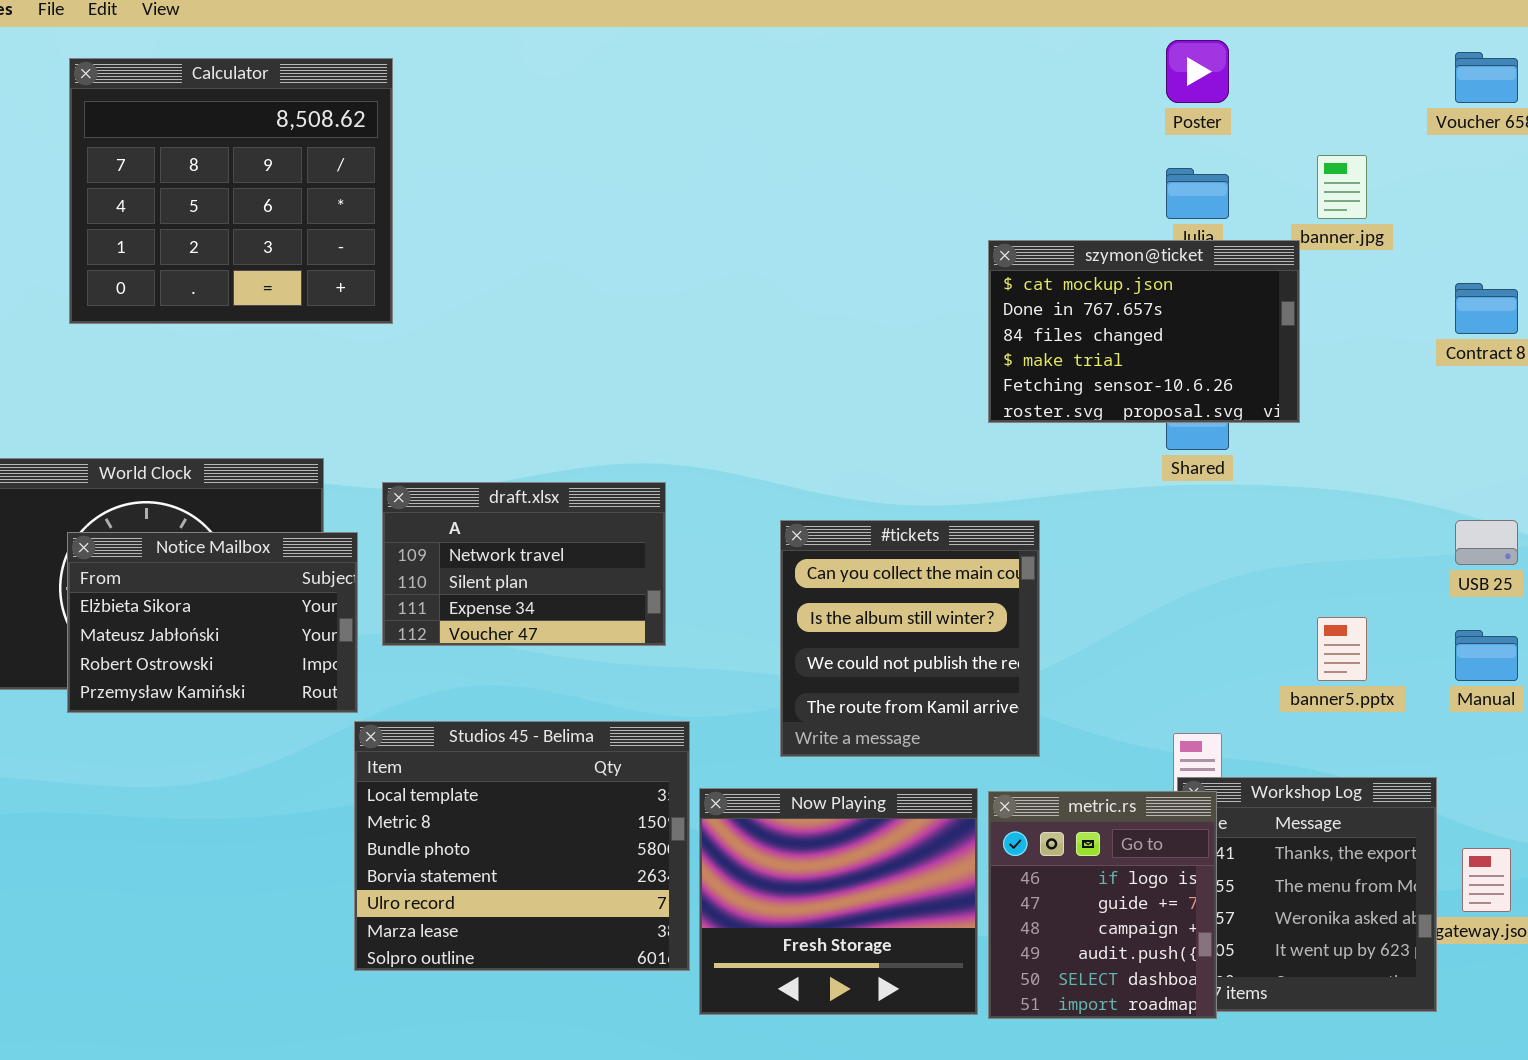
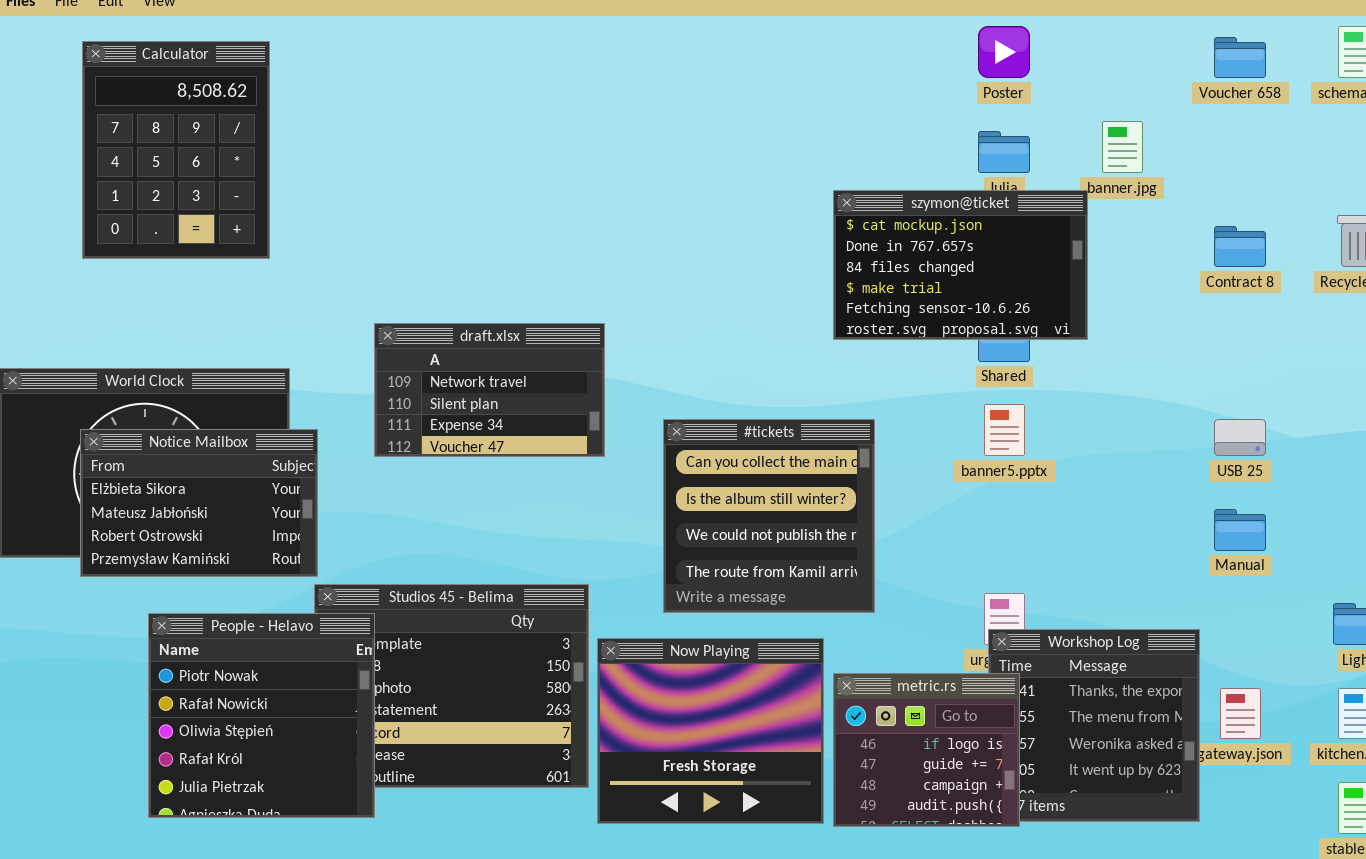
Calculator: [69,58,393,324] -> [82,41,270,259], resized
draft.xlsx: [382,482,666,646] -> [374,323,605,457], moved
banner5.pptx: [1317,617,1367,681] -> [984,404,1025,456], moved
People - Helavo: none -> [148,613,375,818], opened
metric.rs: [988,791,1217,1019] -> [833,673,1020,827], resized

